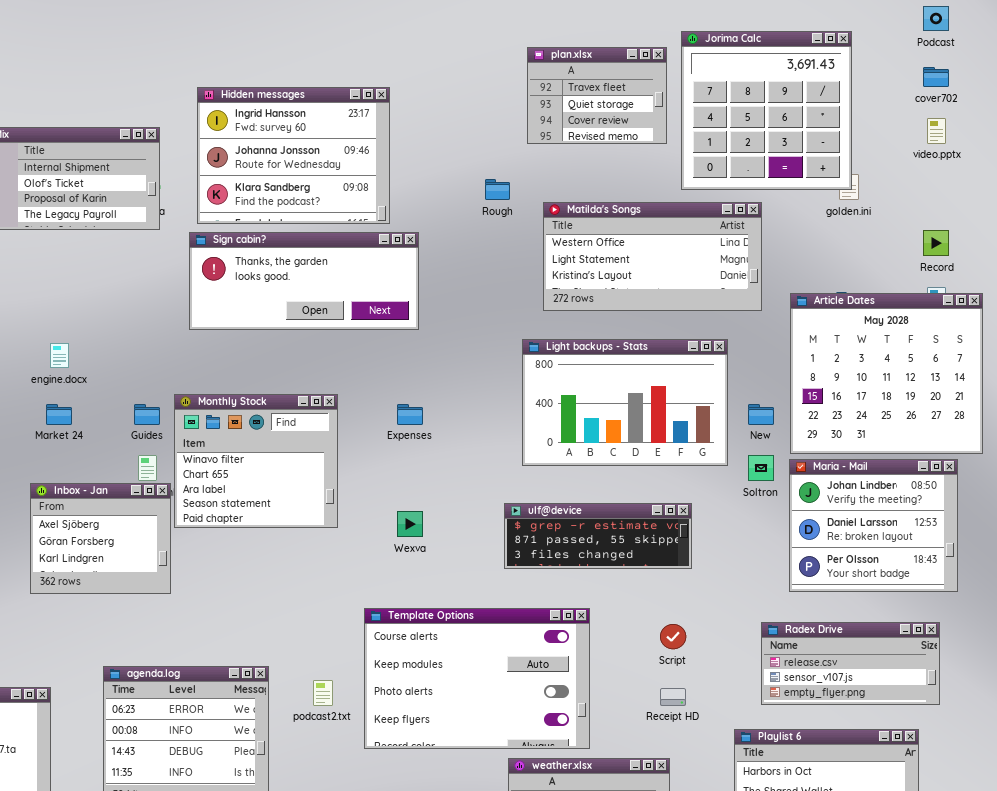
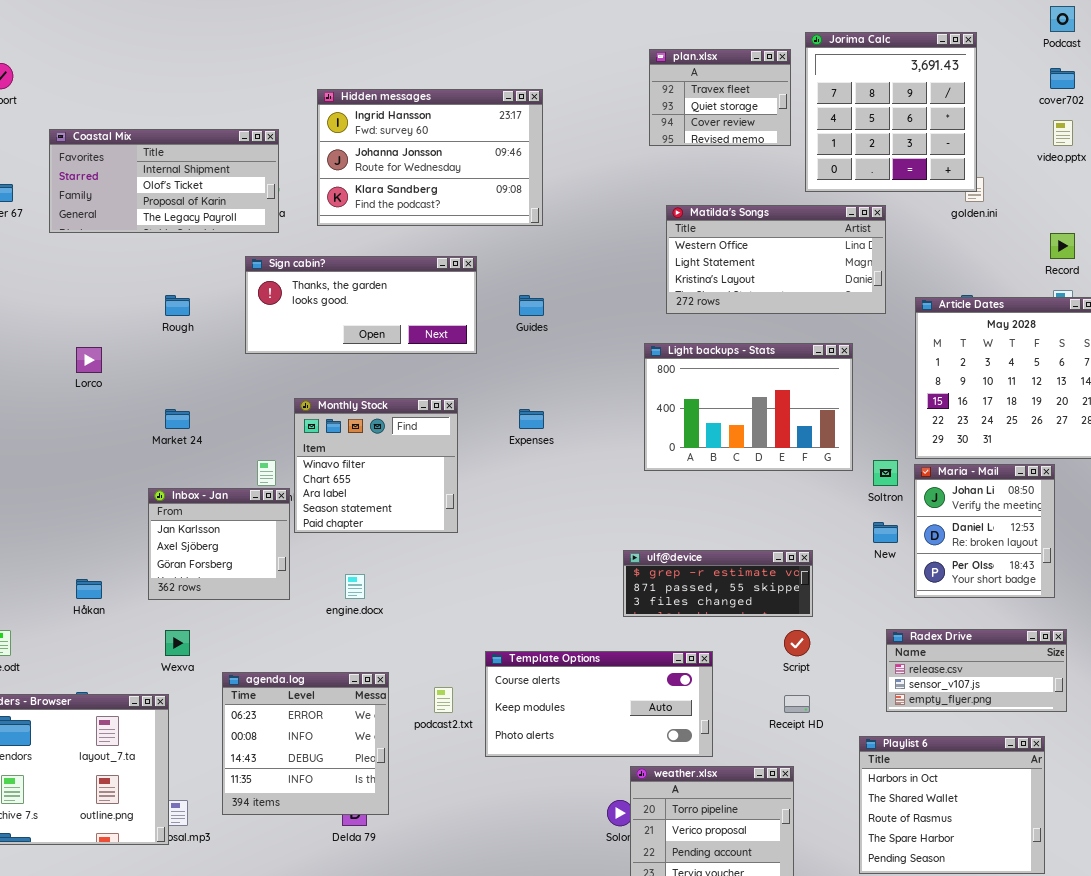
Hidden messages: [197,87,390,224] -> [317,89,543,226], resized
Rough: [485,179,510,200] -> [165,295,190,316], moved
Sign cabin?: [189,232,419,330] -> [245,256,477,354], moved
engine.docx: [50,343,69,368] -> [345,574,365,599], moved
Guides: [134,404,160,425] -> [519,295,544,316], moved
New: [748,404,774,425] -> [873,522,898,543], moved
Maria - Mail: [789,459,958,592] -> [914,464,1055,598], resized
Inbox - Jan: [30,483,171,594] -> [148,488,290,600], scrolled up 1 row
ulf@device: [504,503,692,569] -> [623,550,813,617], moved
Wexva: [397,511,423,537] -> [165,630,190,656], moved
Template Options: [364,608,590,749] -> [485,651,713,757], resized

